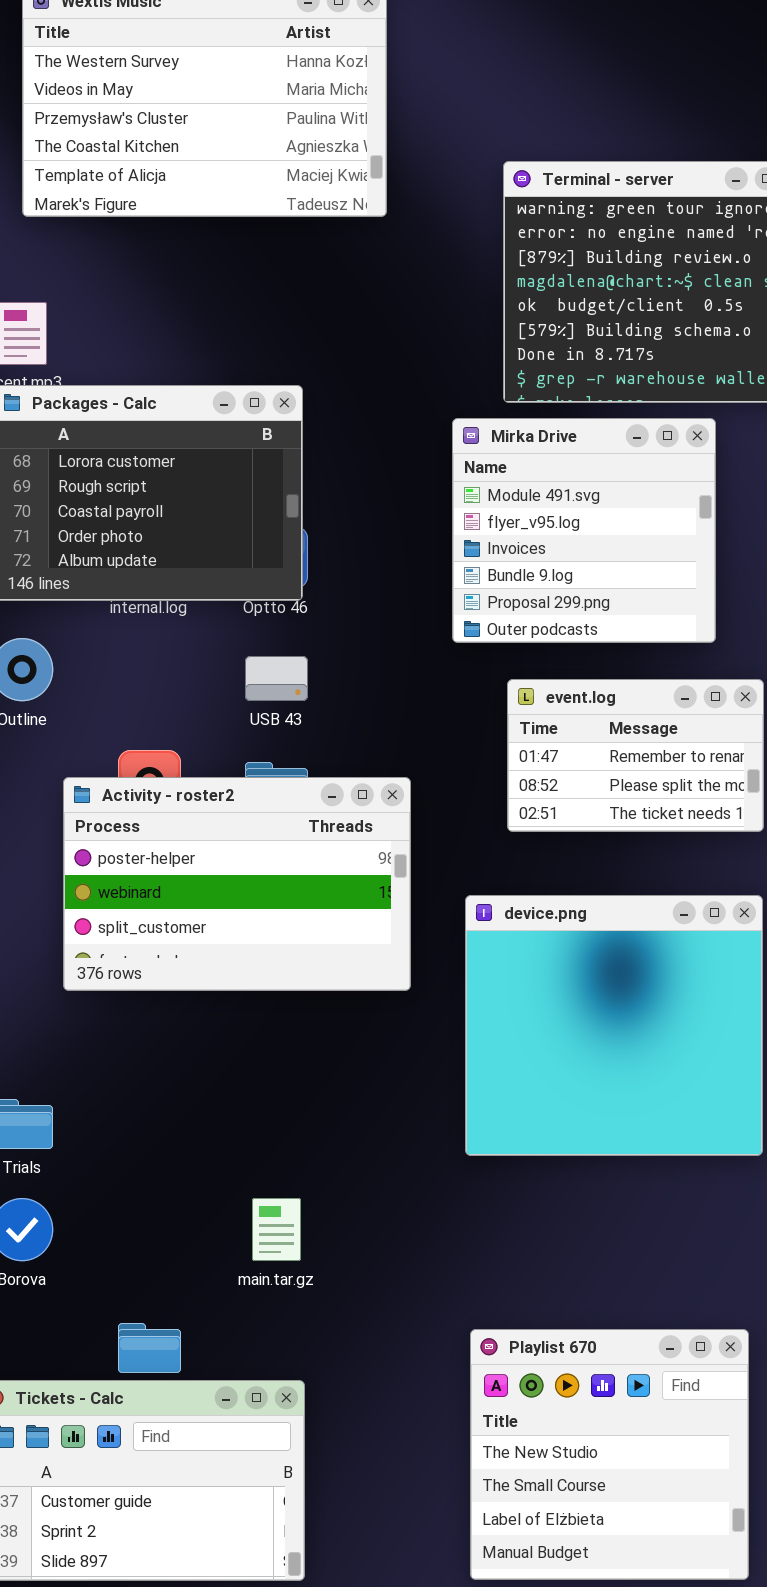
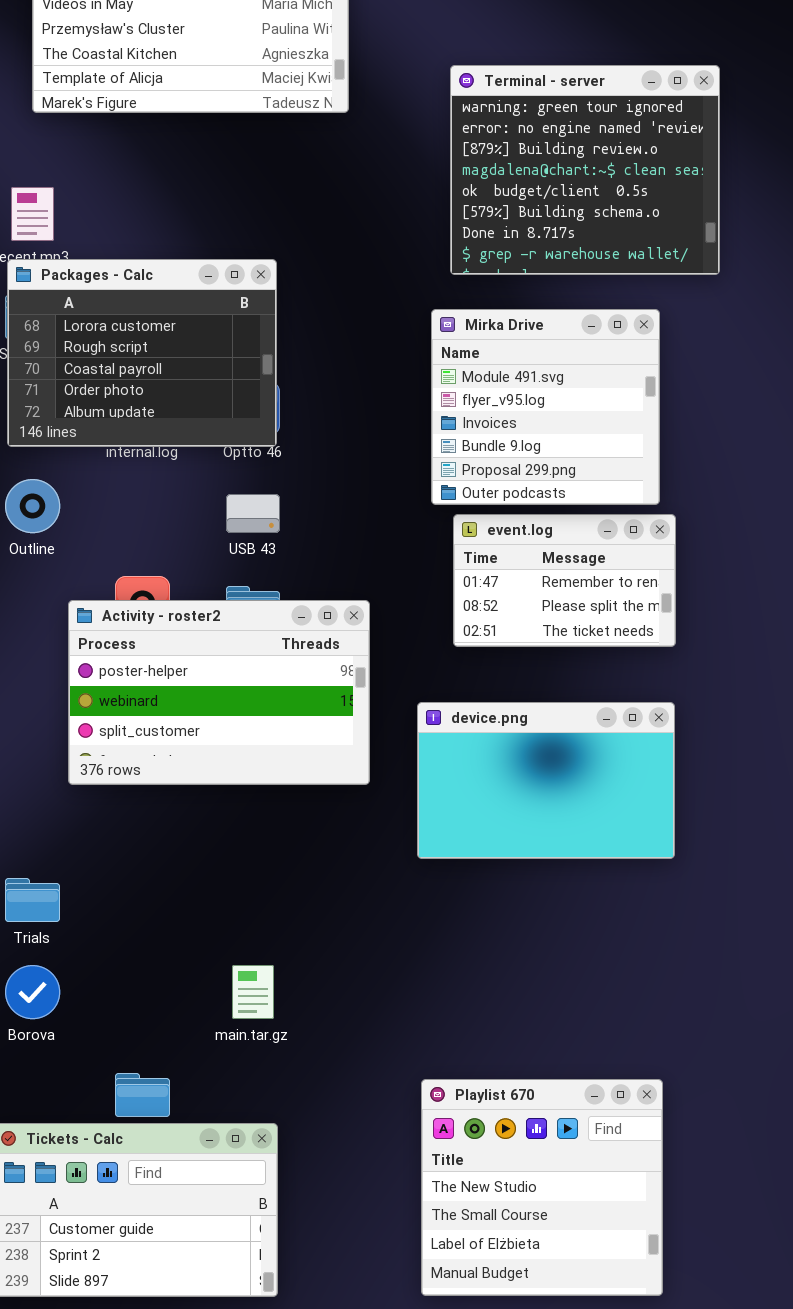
Mirka Drive: [452,418,716,643] -> [431,309,660,505], moved
device.png: [465,895,763,1156] -> [417,702,675,859], resized

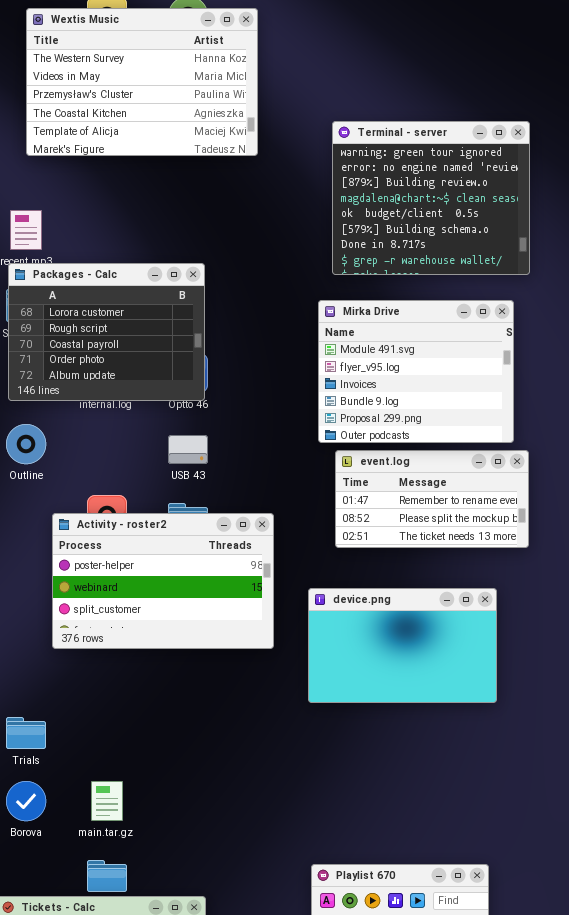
Mirka Drive: [431,309,660,505] -> [318,300,514,443], resized
event.log: [453,514,676,647] -> [335,450,529,548], resized
main.tar.gz: [232,965,274,1019] -> [91,781,123,821], moved

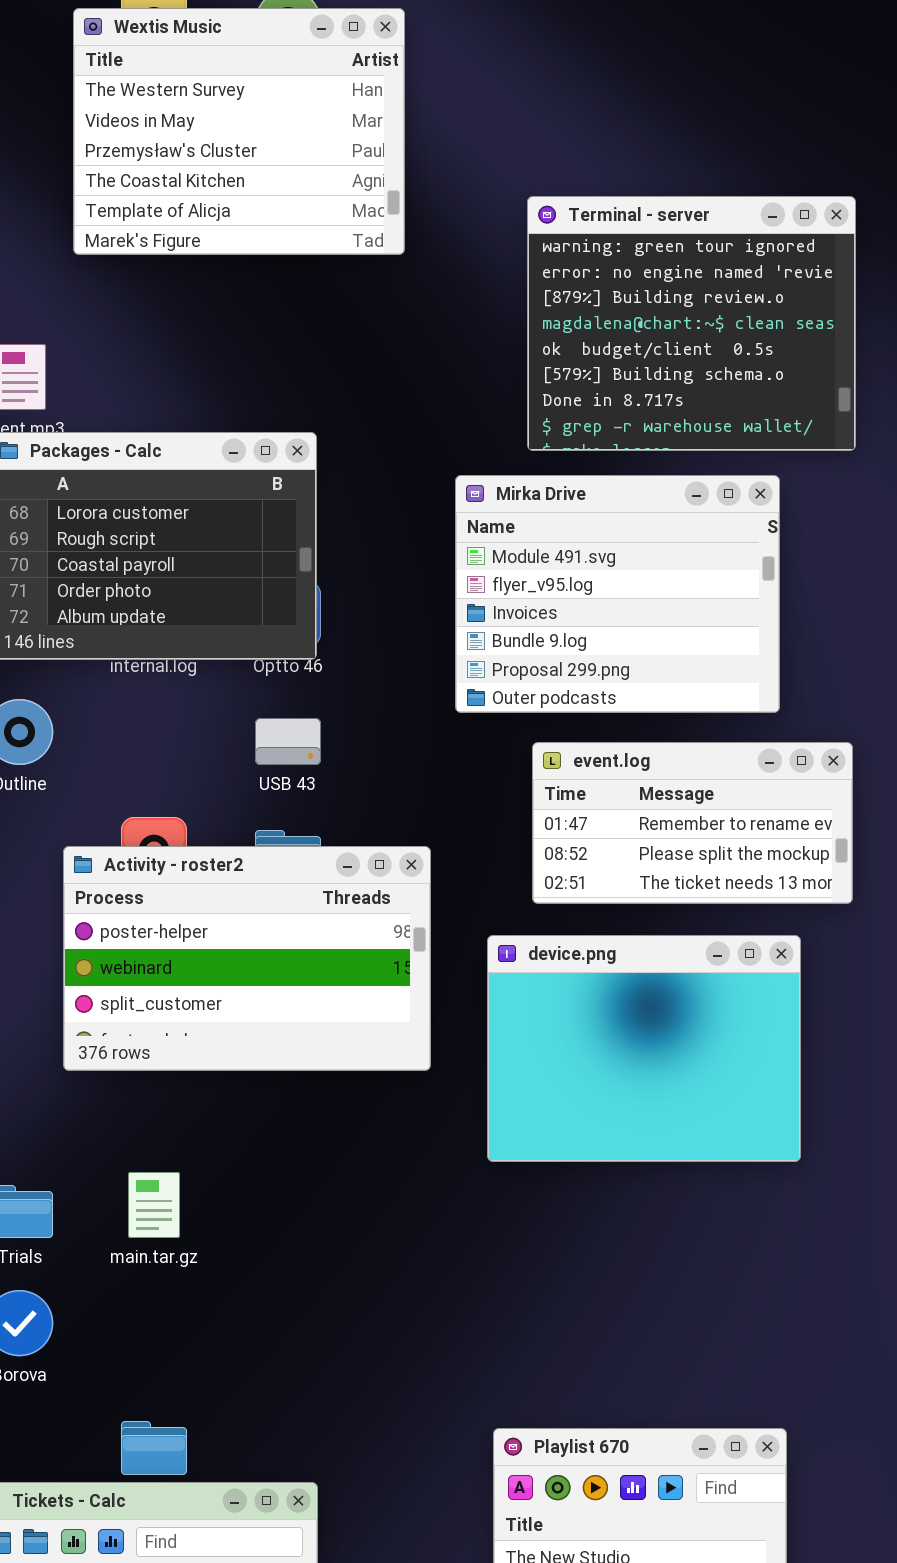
Wextis Music: [26,8,258,156] -> [73,8,405,255], resized
Mirka Drive: [318,300,514,443] -> [455,475,780,713], moved
device.png: [308,588,497,703] -> [487,935,801,1162], resized
main.tar.gz: [91,781,123,821] -> [128,1172,180,1238], moved

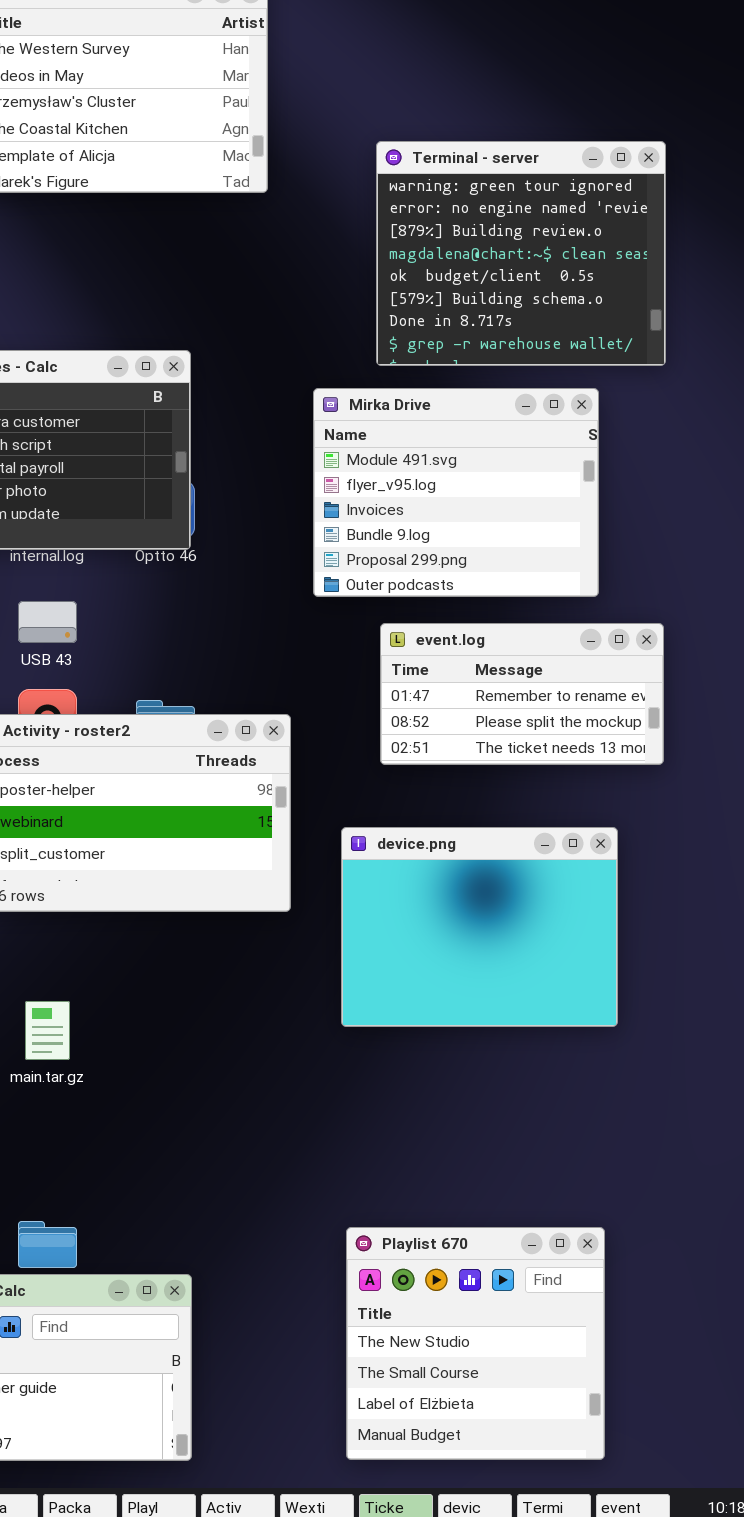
USB 43: [255,718,321,765] -> [18,601,77,643], moved
device.png: [487,935,801,1162] -> [341,827,618,1027], moved

